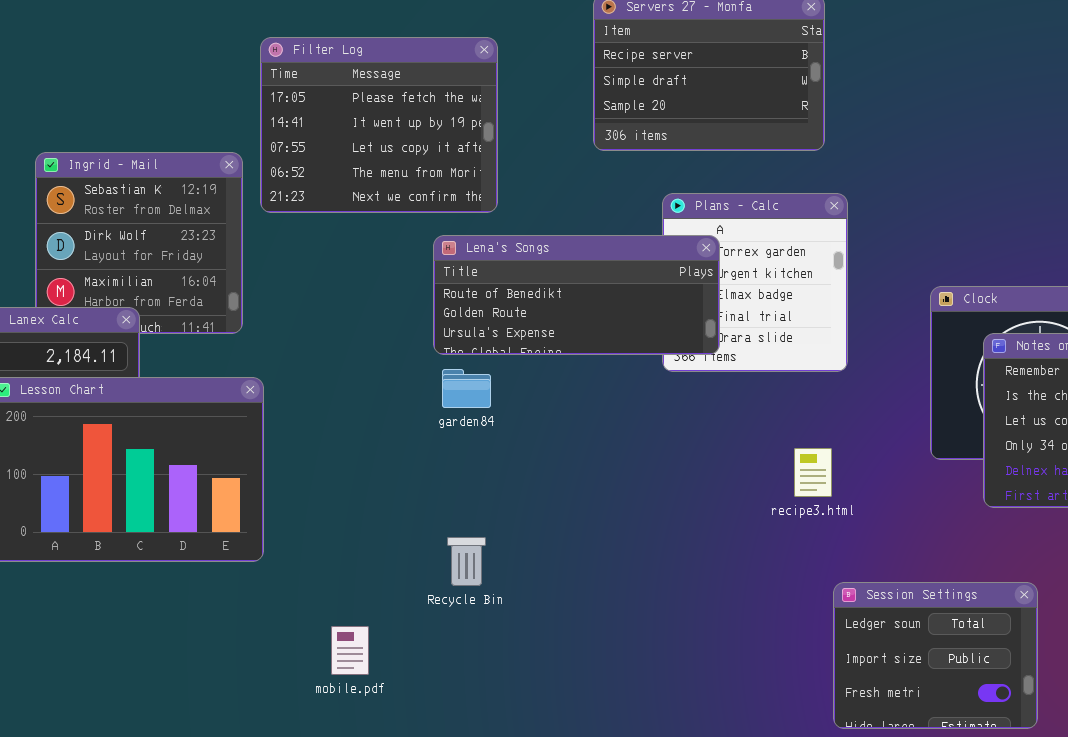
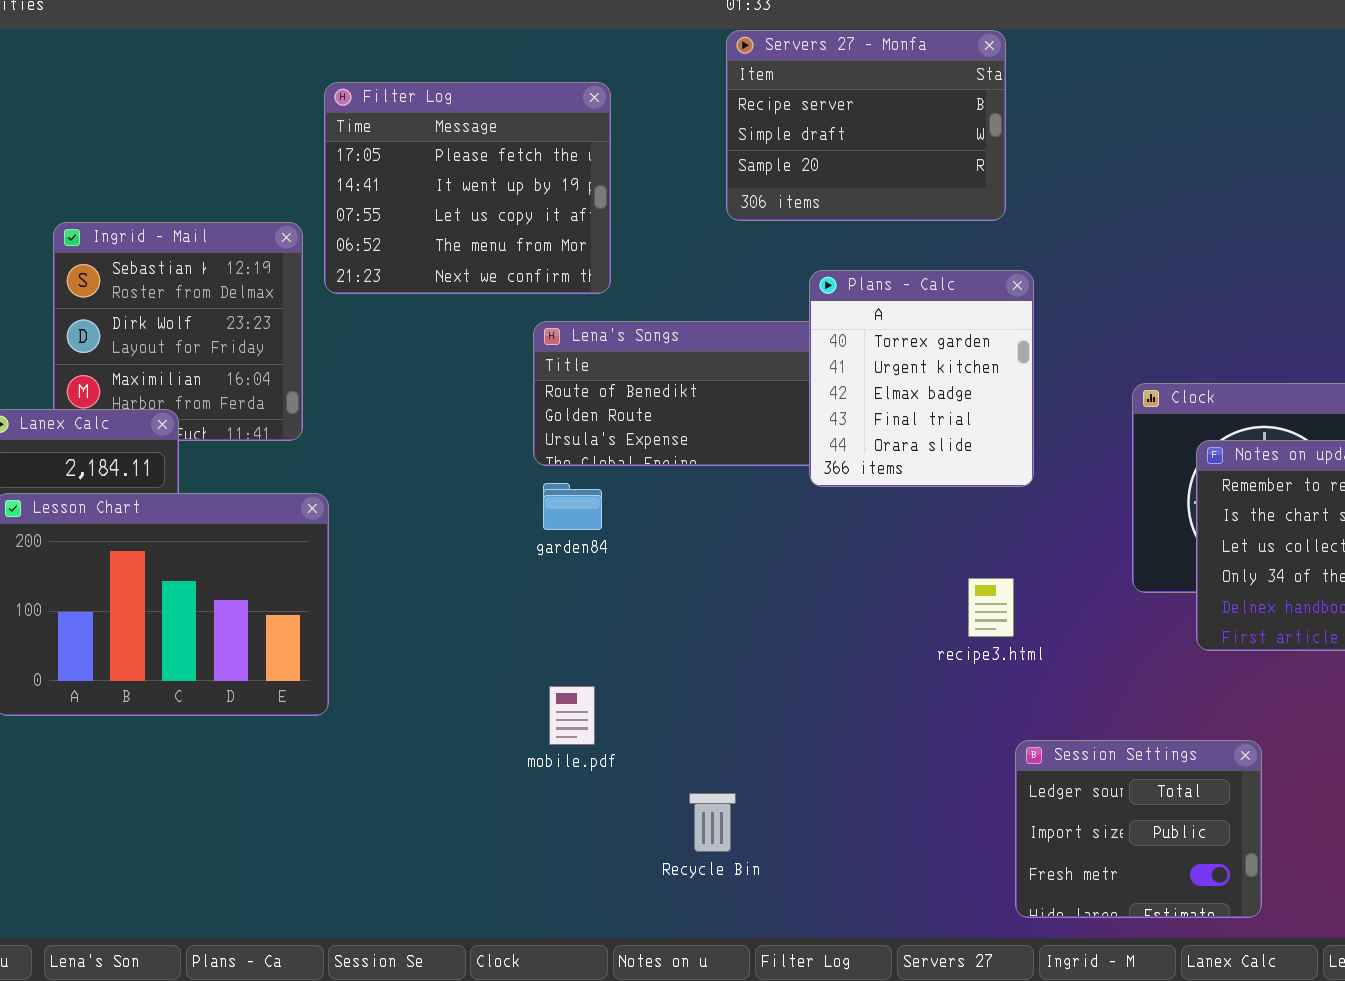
Plans - Calc: [662,193,848,372] -> [809,270,1034,487], raised
Recycle Bin: [447,537,486,586] -> [689,793,736,852], moved
mobile.pdf: [331,626,369,675] -> [549,686,595,745], moved

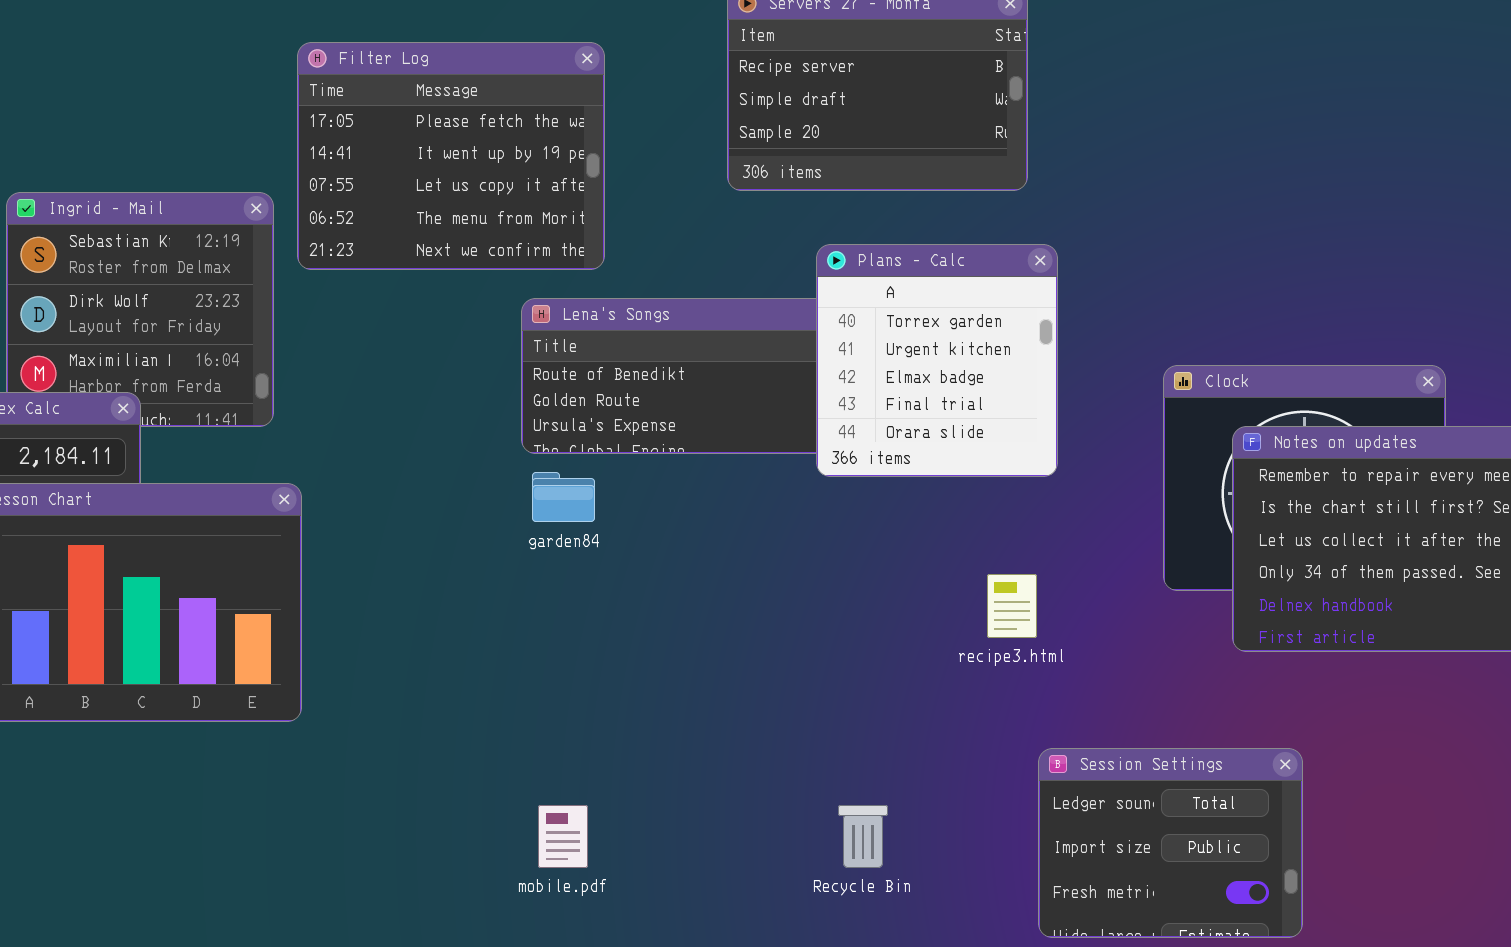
mobile.pdf: [549,686,595,745] -> [538,805,588,868], moved
Recycle Bin: [689,793,736,852] -> [838,805,888,868], moved

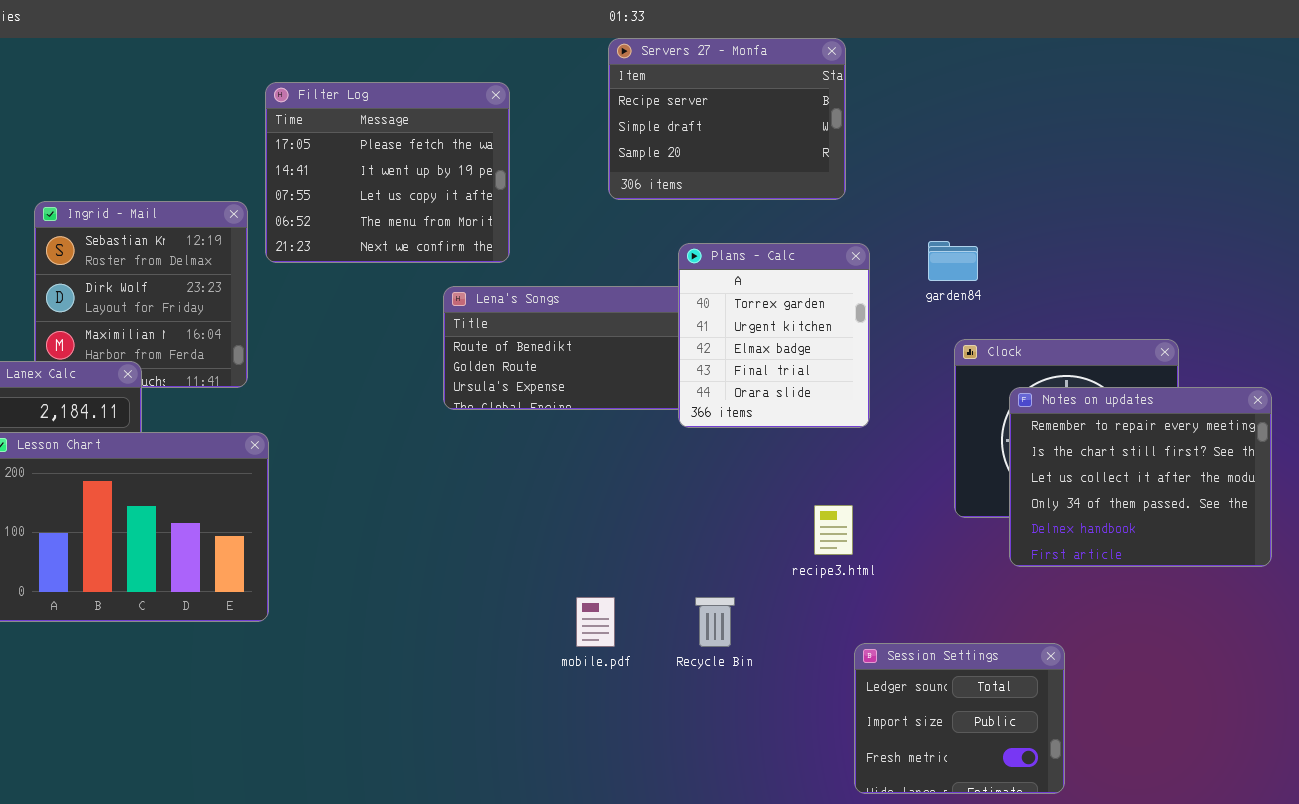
garden84: [532,472,595,522] -> [928,241,978,281], moved
mobile.pdf: [538,805,588,868] -> [576,597,615,647], moved
Recycle Bin: [838,805,888,868] -> [695,597,735,647], moved

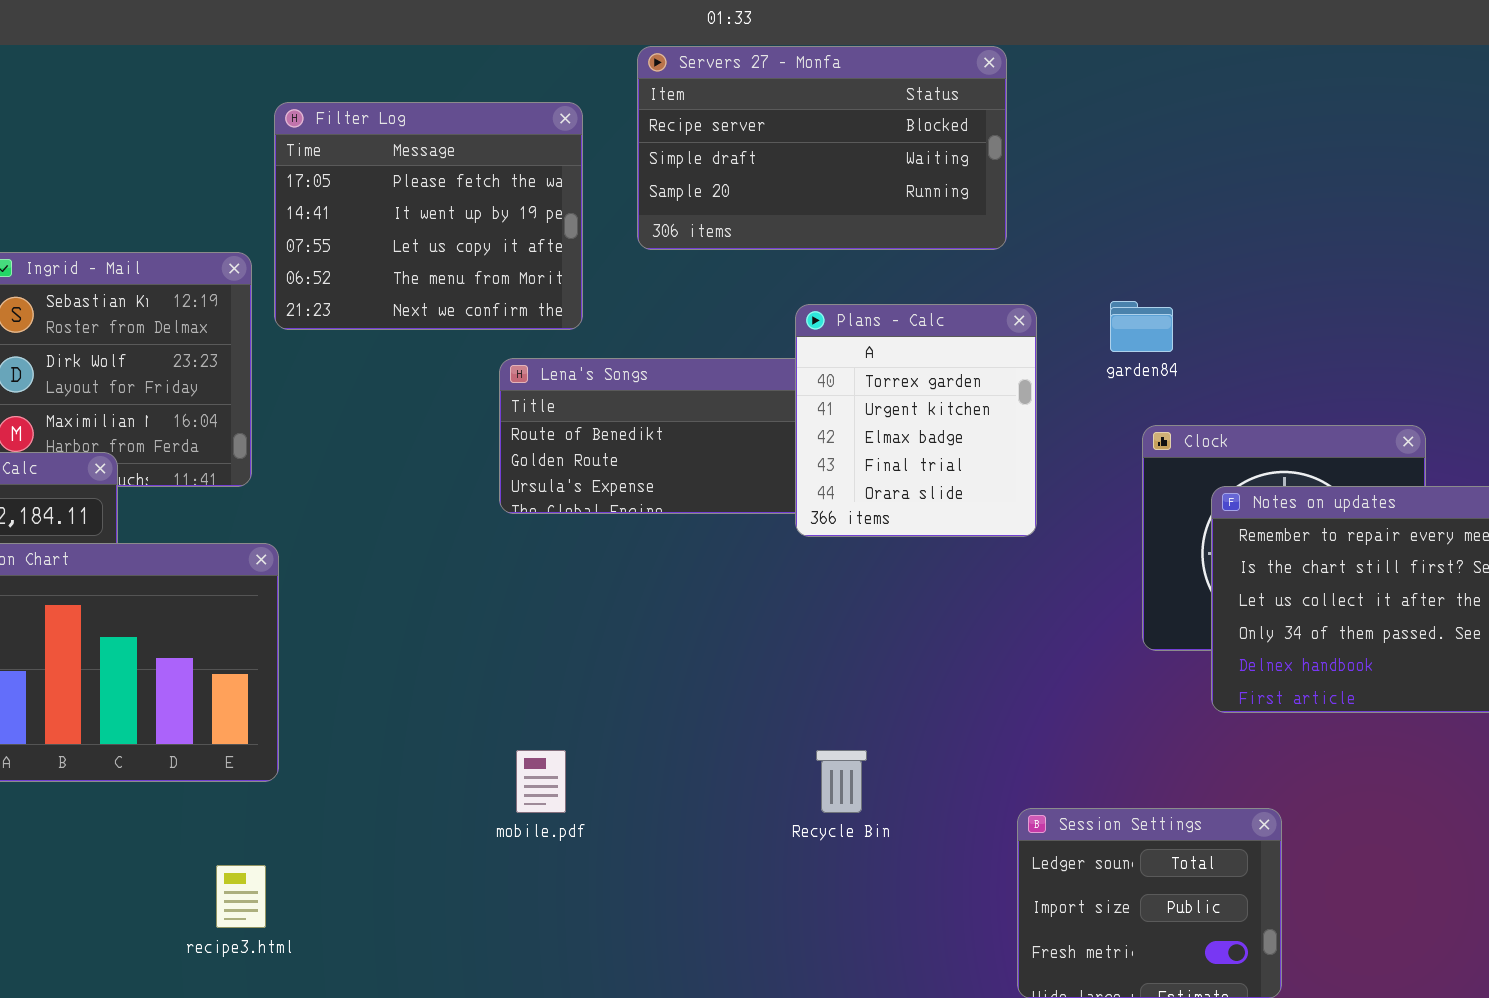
Servers 27 - Monfa: [608,38,846,200] -> [637,46,1007,250], resized
recipe3.html: [814,505,853,555] -> [216,865,266,928], moved
mobile.pdf: [576,597,615,647] -> [516,750,566,813], moved

